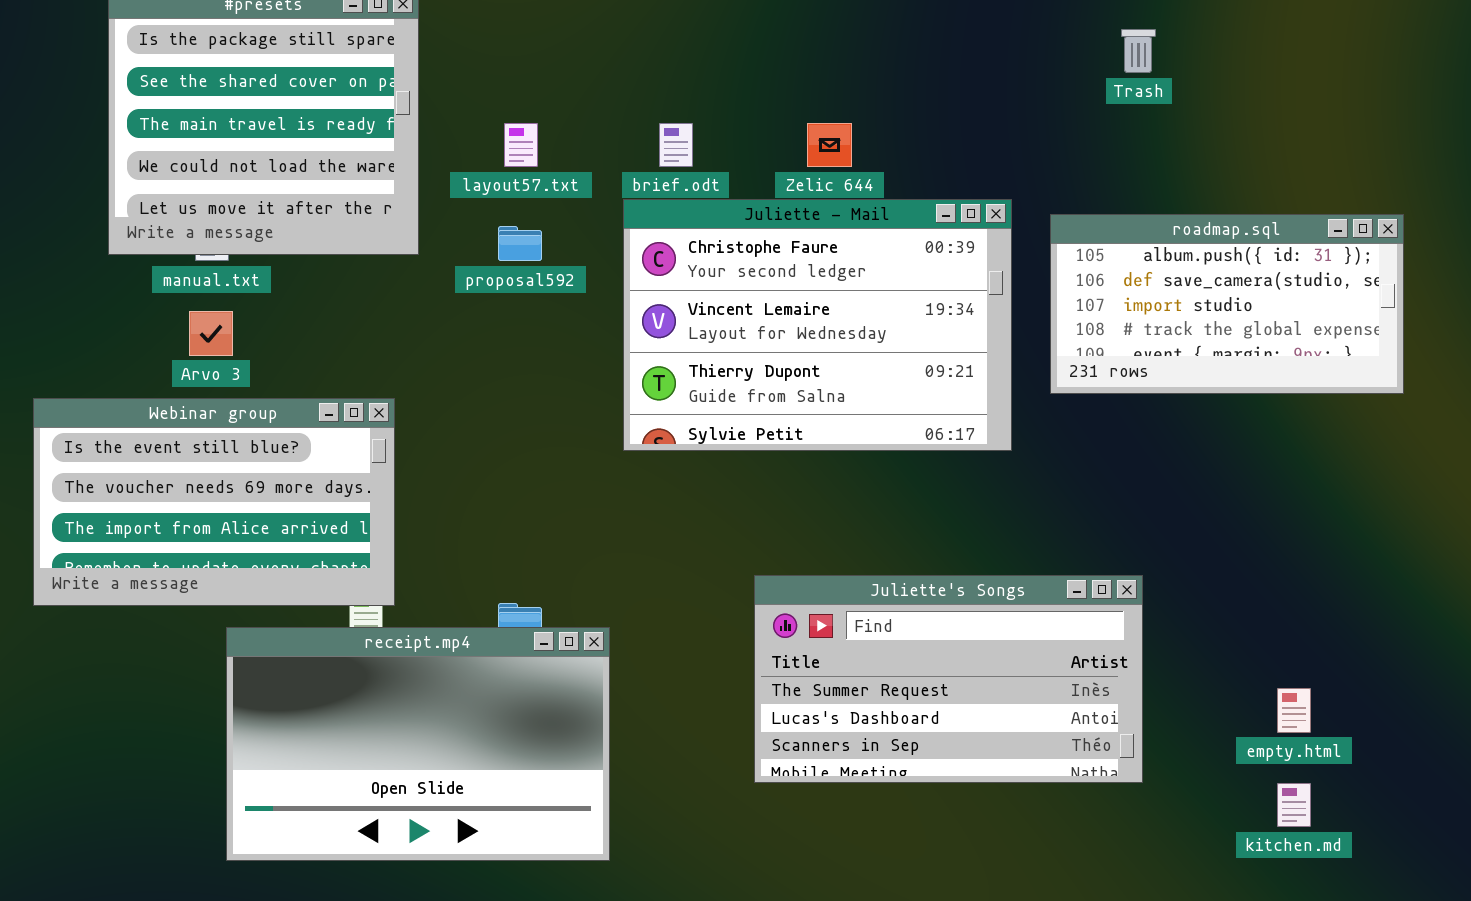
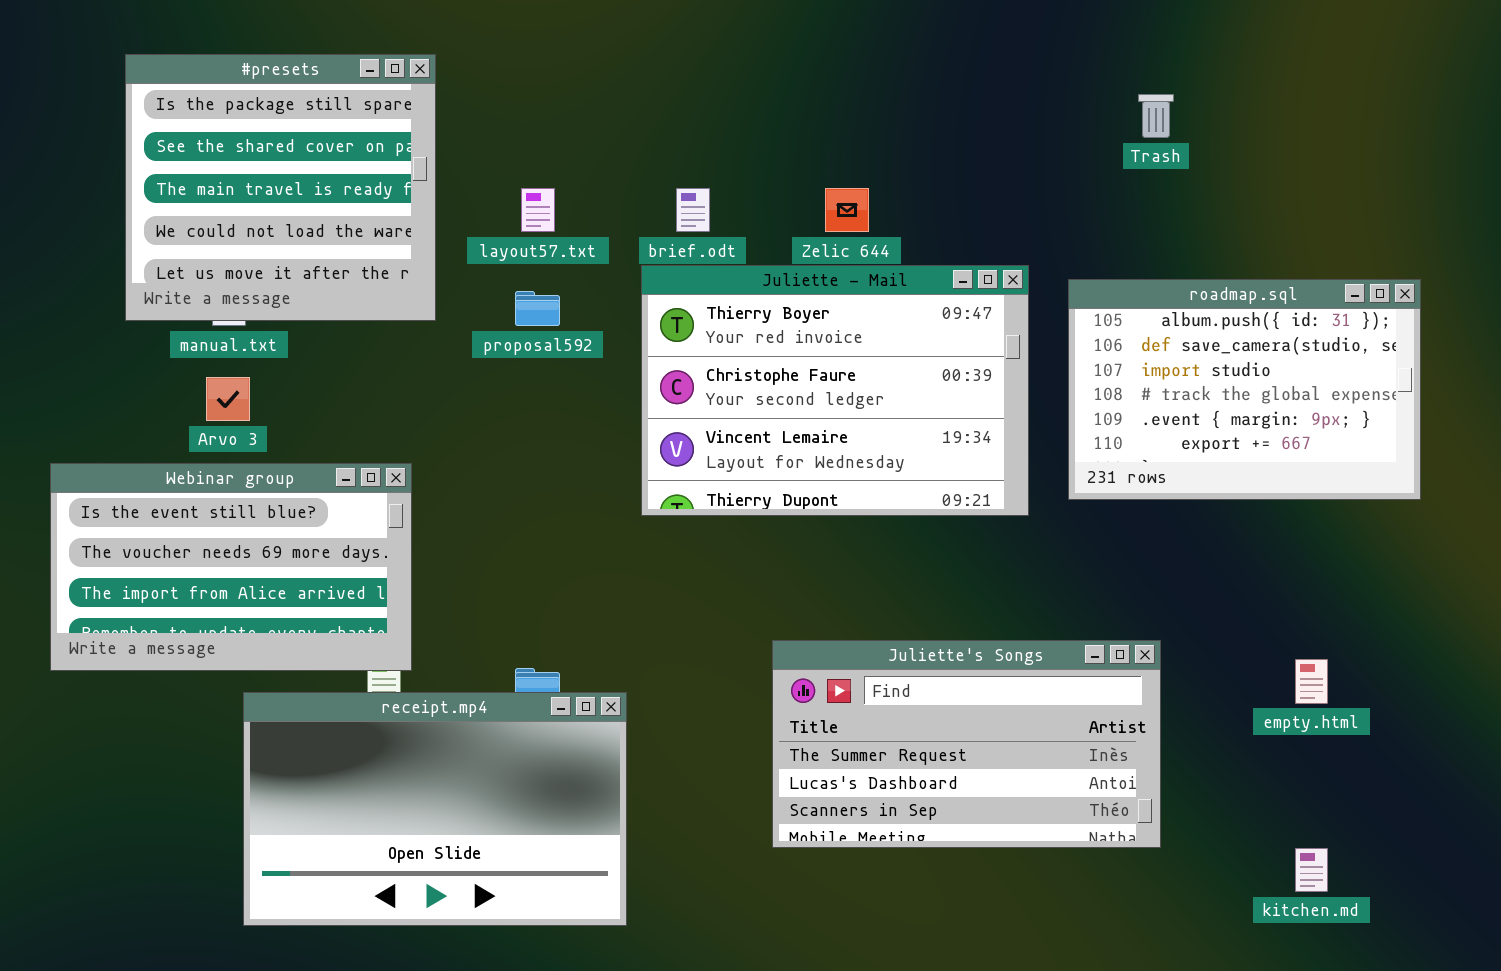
Juliette - Mail: [623,199,1012,451] -> [641,265,1029,516], scrolled up 1 row
roadmap.sql: [1050,214,1404,394] -> [1068,279,1421,500], resized
empty.html: [1277,688,1311,733] -> [1295,659,1328,704], moved

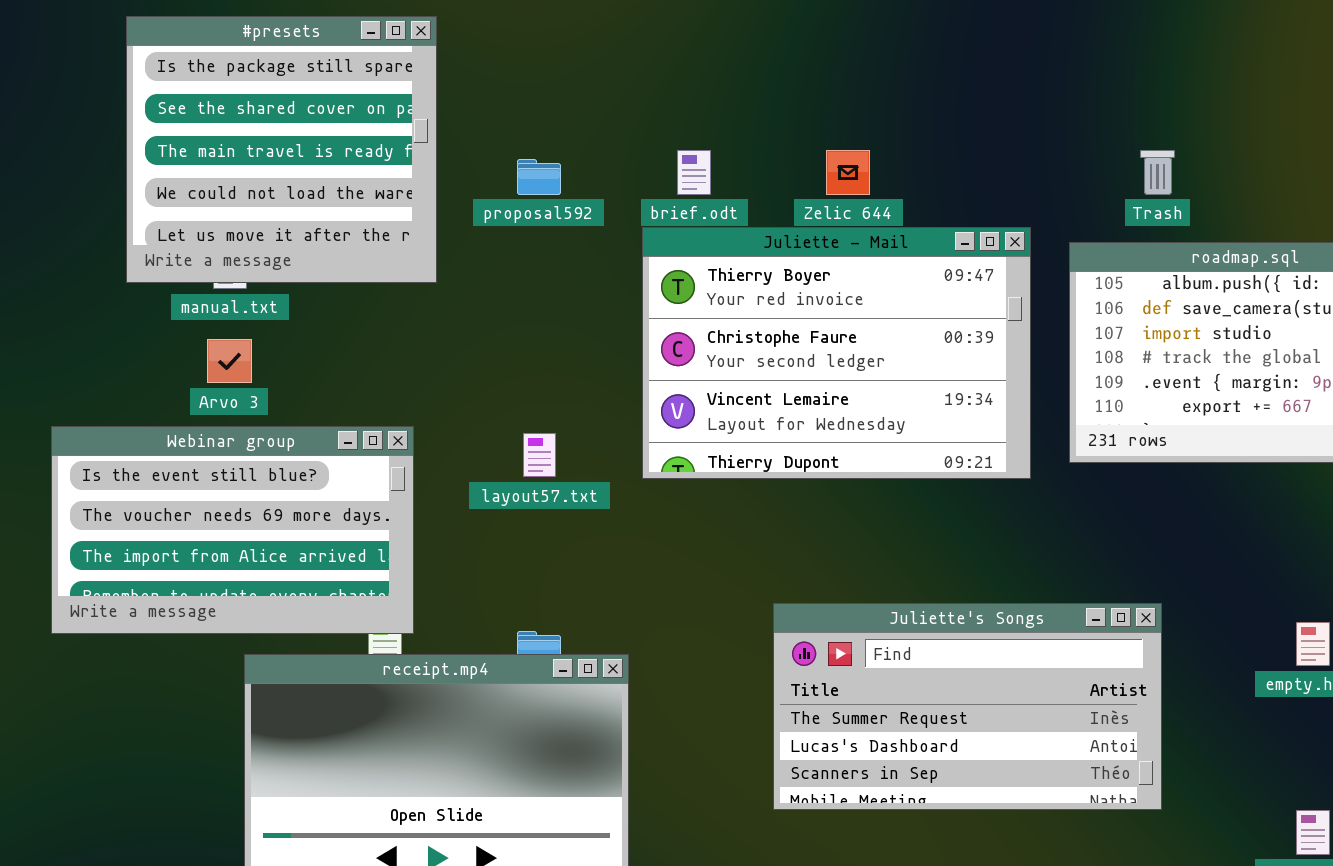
Trash: [1138,94,1174,138] -> [1140,150,1175,195], moved
layout57.txt: [521,188,555,232] -> [523,433,556,477], moved
proposal592: [515,291,560,326] -> [517,159,561,195], moved

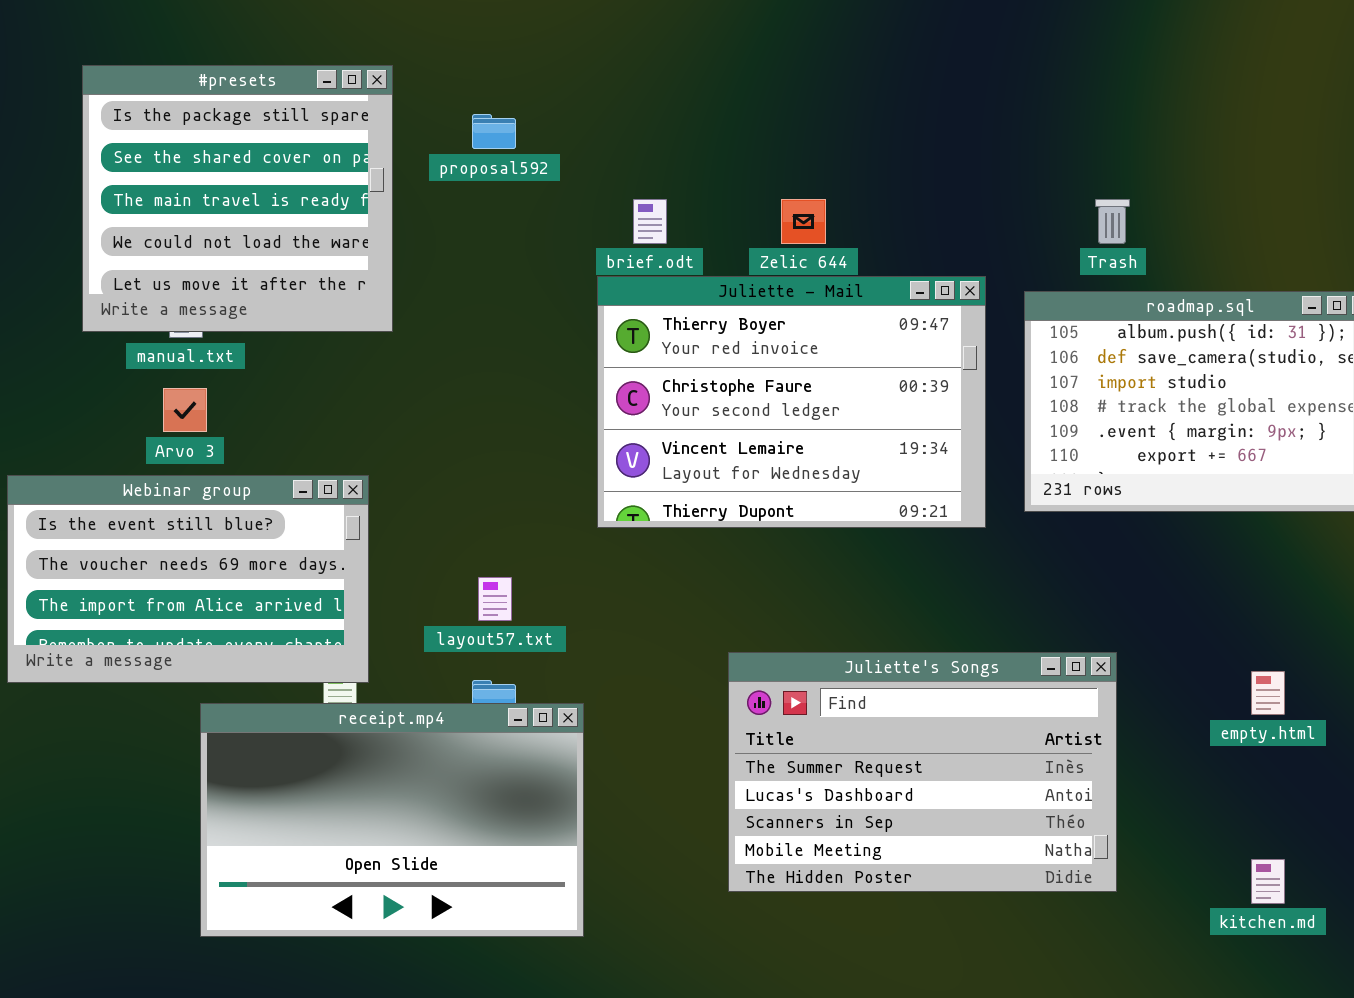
proposal592: [517,159,561,195] -> [472,114,516,149], moved
layout57.txt: [523,433,556,477] -> [478,577,512,621], moved
Juliette's Songs: [773,603,1162,810] -> [728,652,1117,892], resized

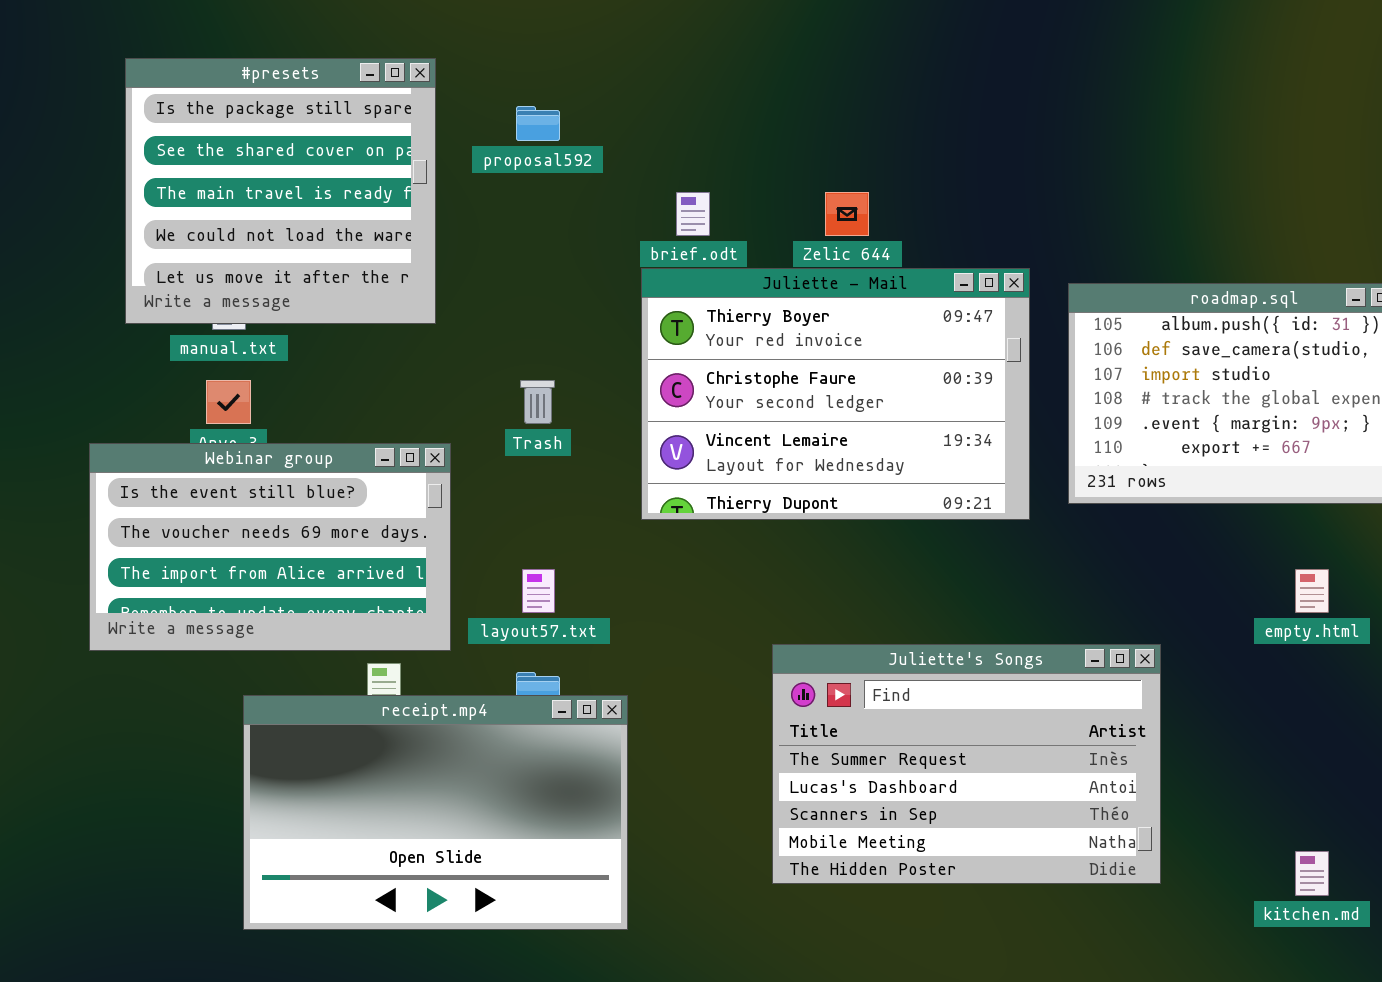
Trash: [1095,199,1130,244] -> [520,380,555,424], moved
Webinar group: [7,475,369,683] -> [89,443,451,651], moved
empty.html: [1251,671,1285,715] -> [1295,569,1329,613], moved

